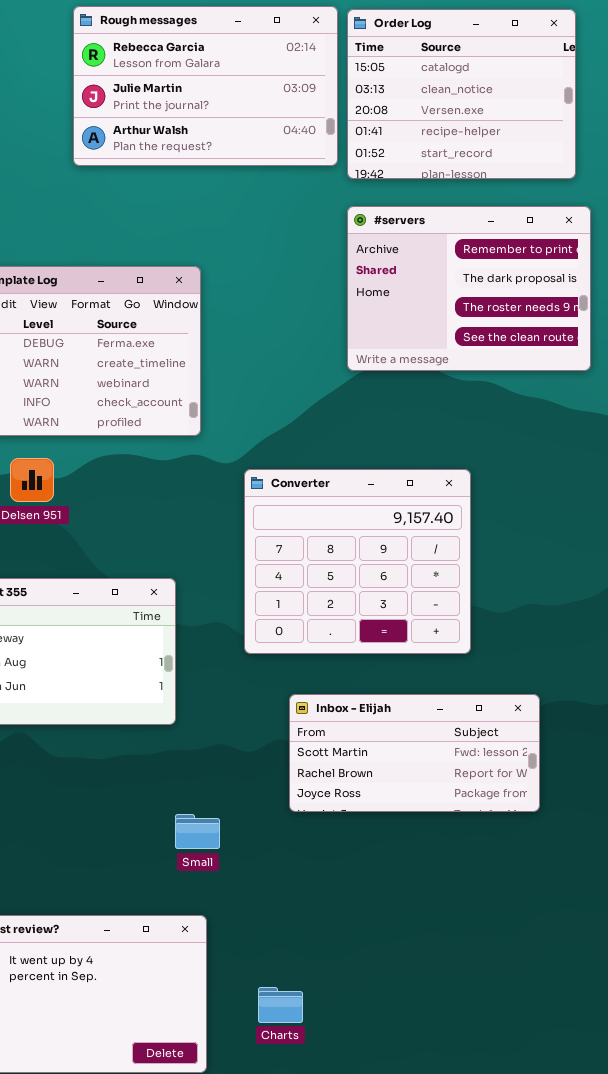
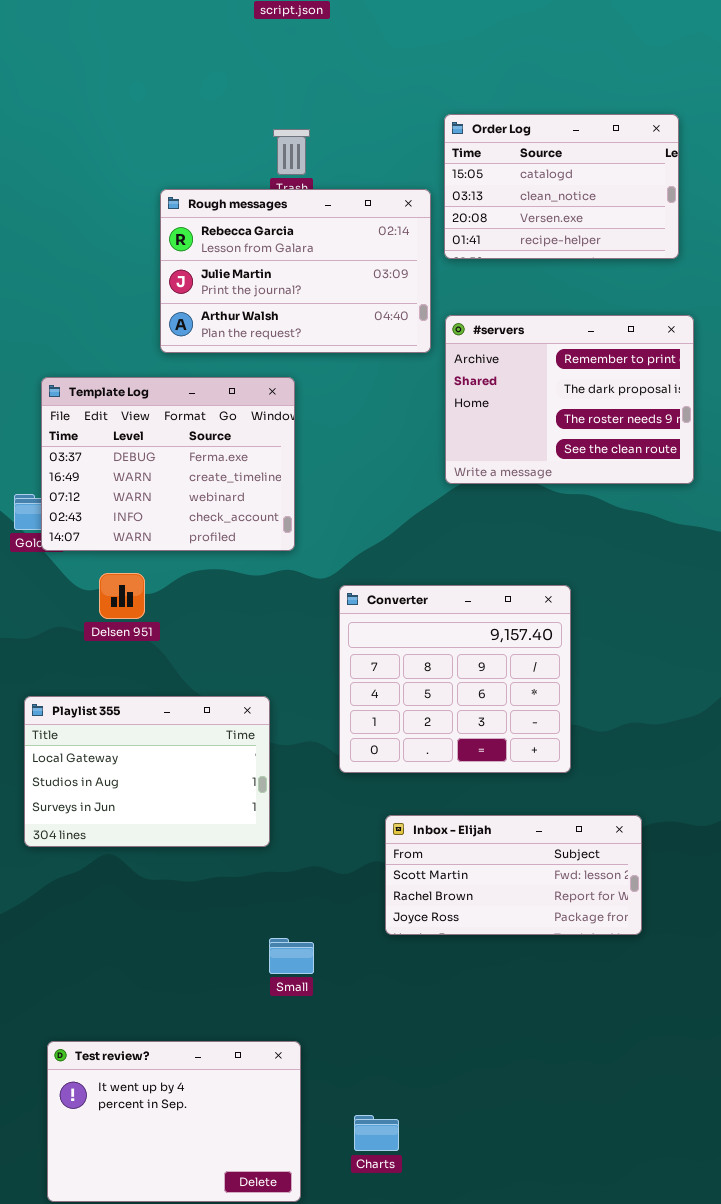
Rough messages: [73,6,338,166] -> [160,189,431,353], moved
Order Log: [347,9,576,179] -> [444,114,679,259], resized

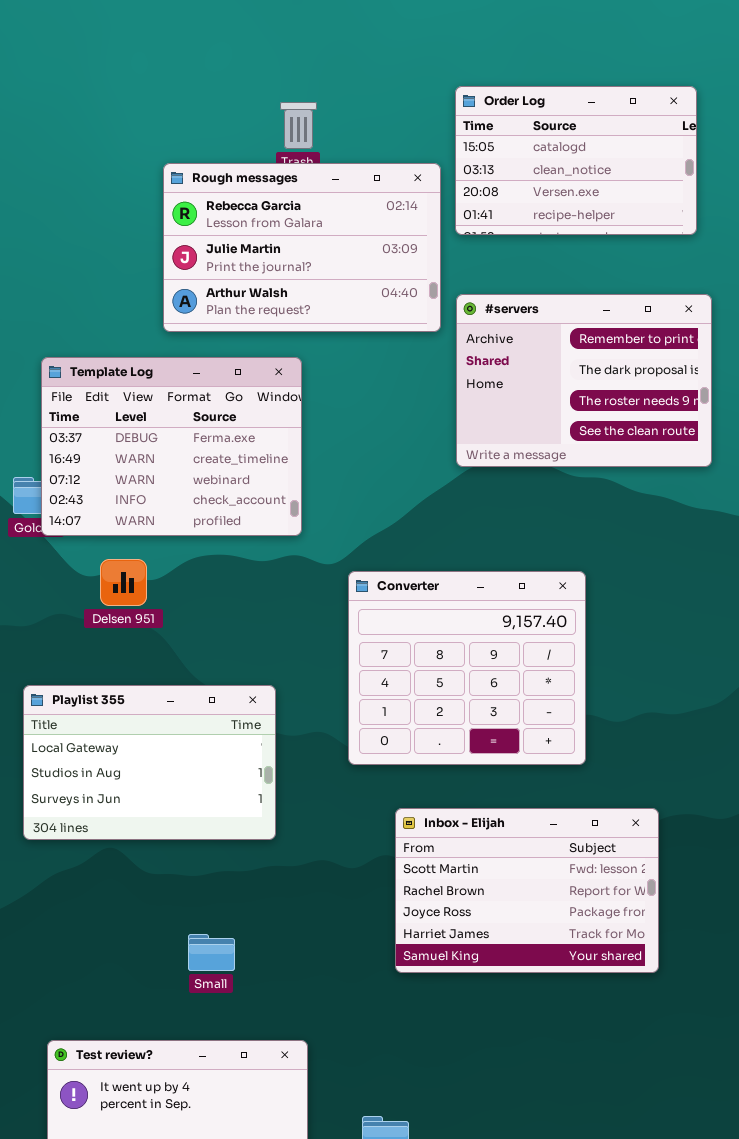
Inbox - Elijah: [385,815,642,935] -> [395,808,659,973], resized
Small: [269,938,314,974] -> [188,934,235,971], moved

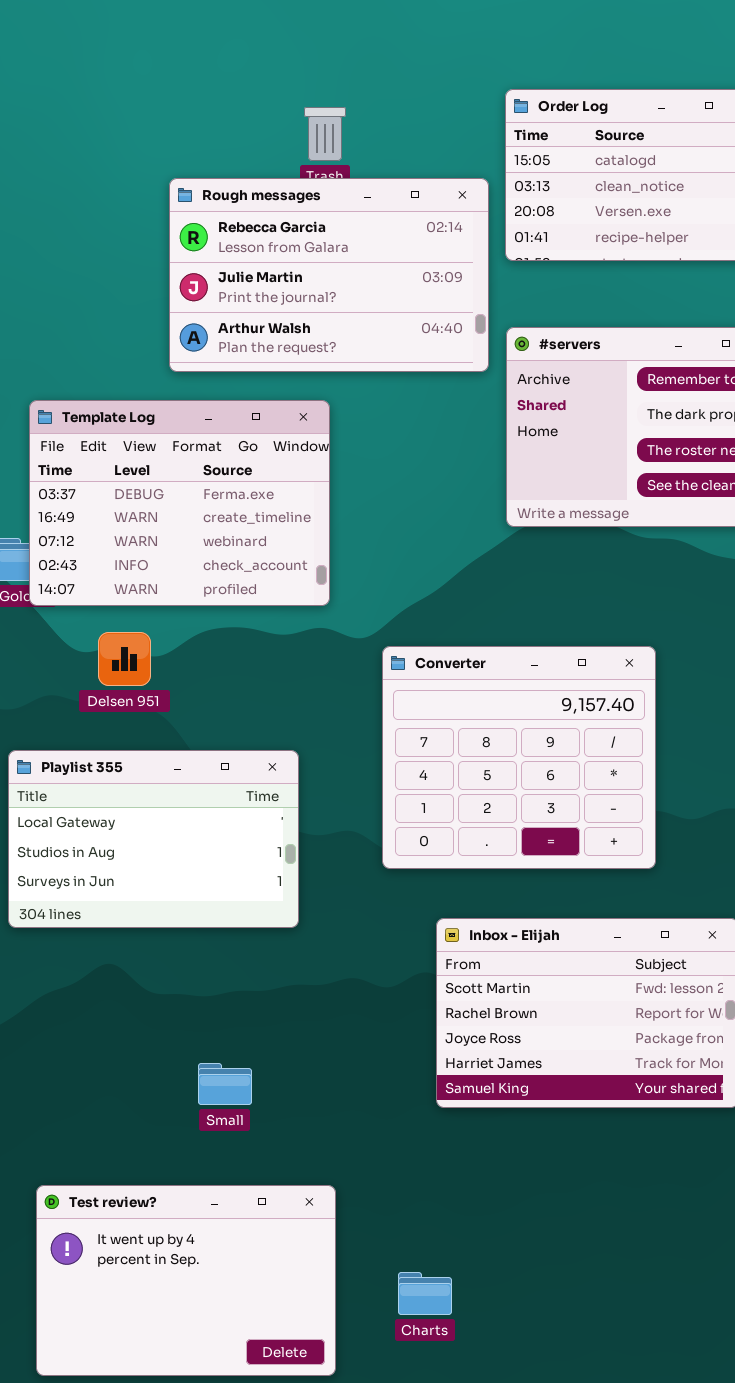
Playlist 355: [23,685,276,840] -> [8,750,299,928], moved

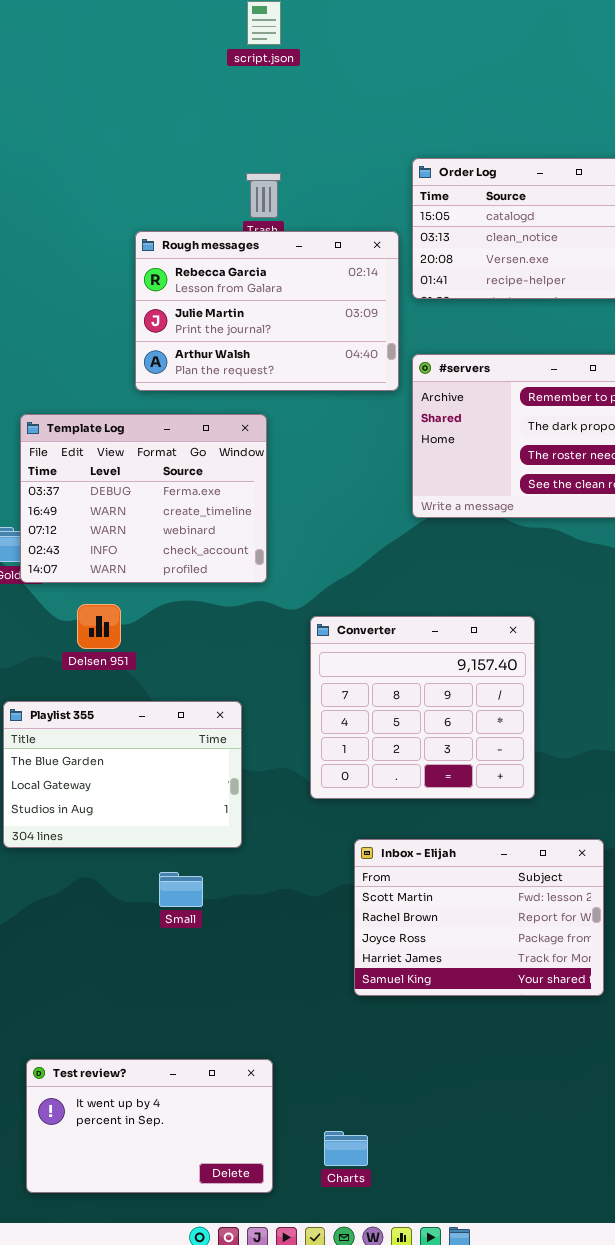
Playlist 355: [8,750,299,928] -> [3,701,242,848], scrolled up 1 row
Small: [198,1063,252,1105] -> [159,872,203,907], moved
Test review?: [36,1185,336,1376] -> [26,1059,273,1193], resized

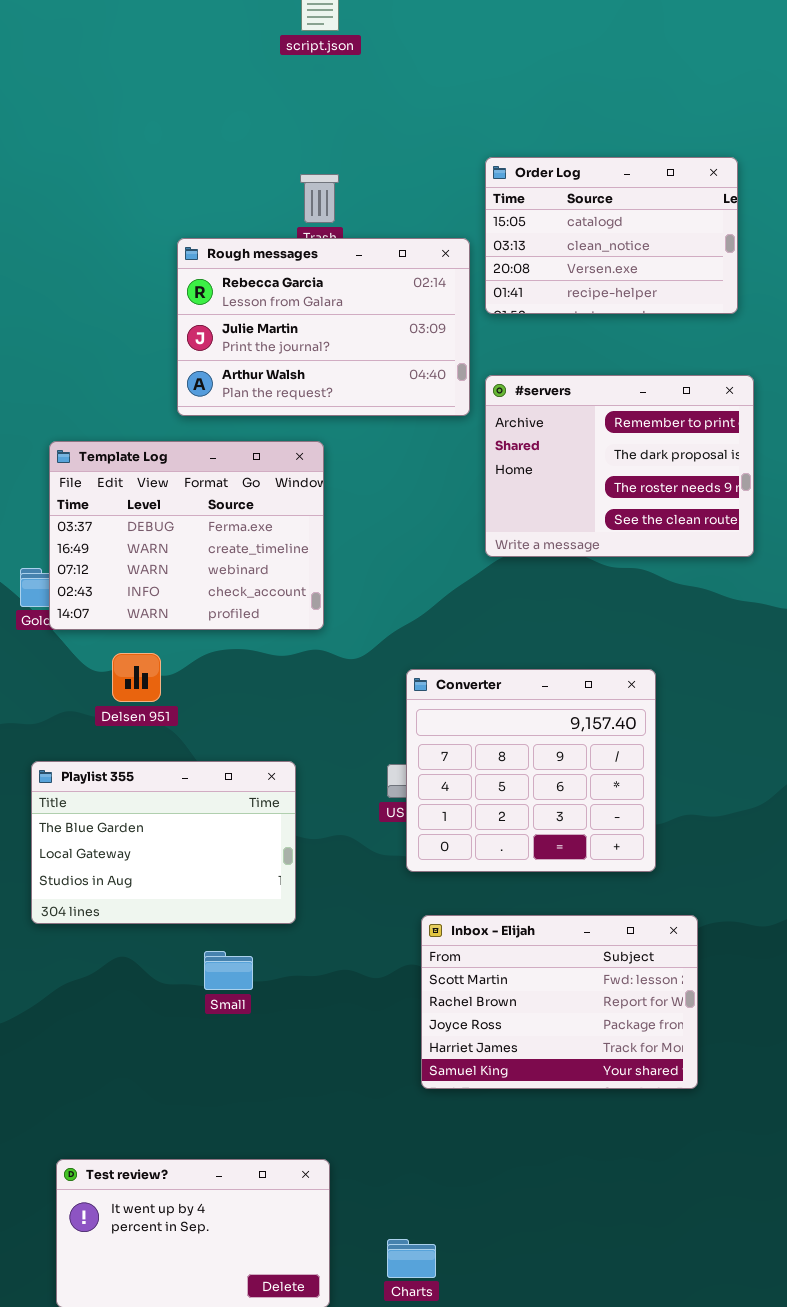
Converter: [310,616,535,799] -> [406,669,656,872], moved

